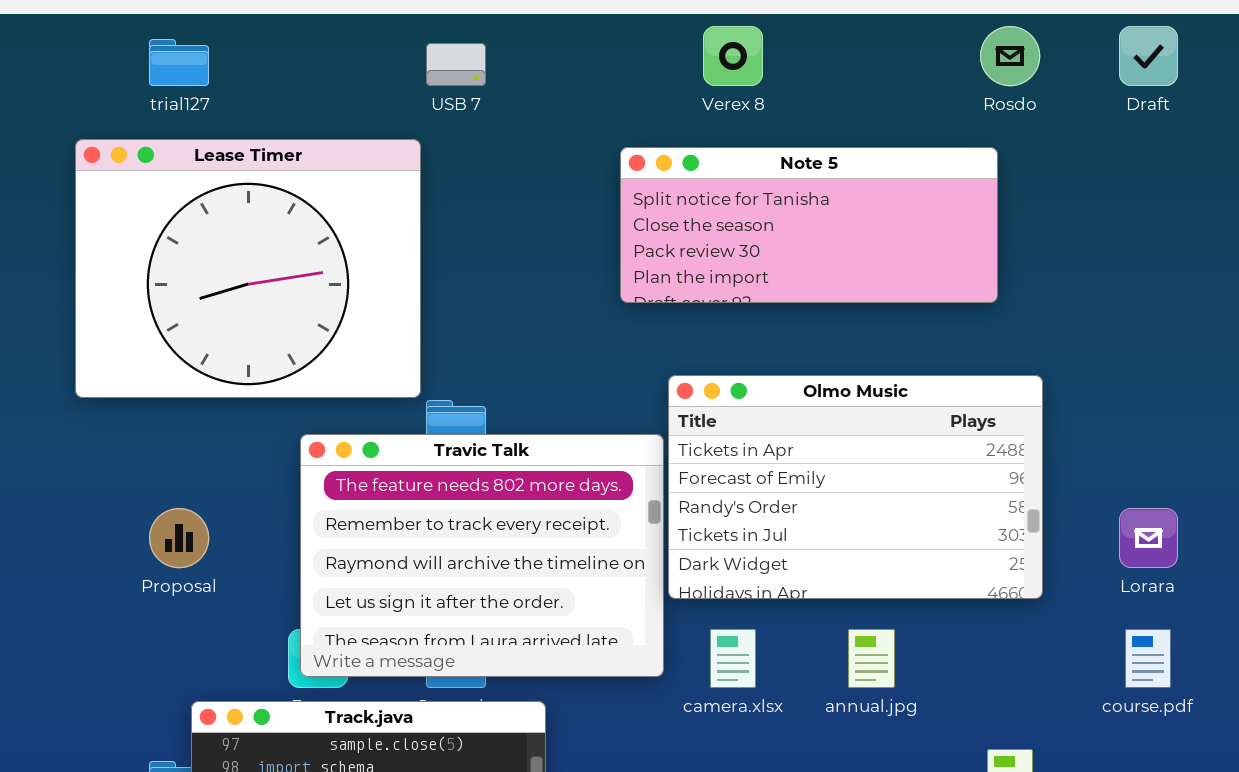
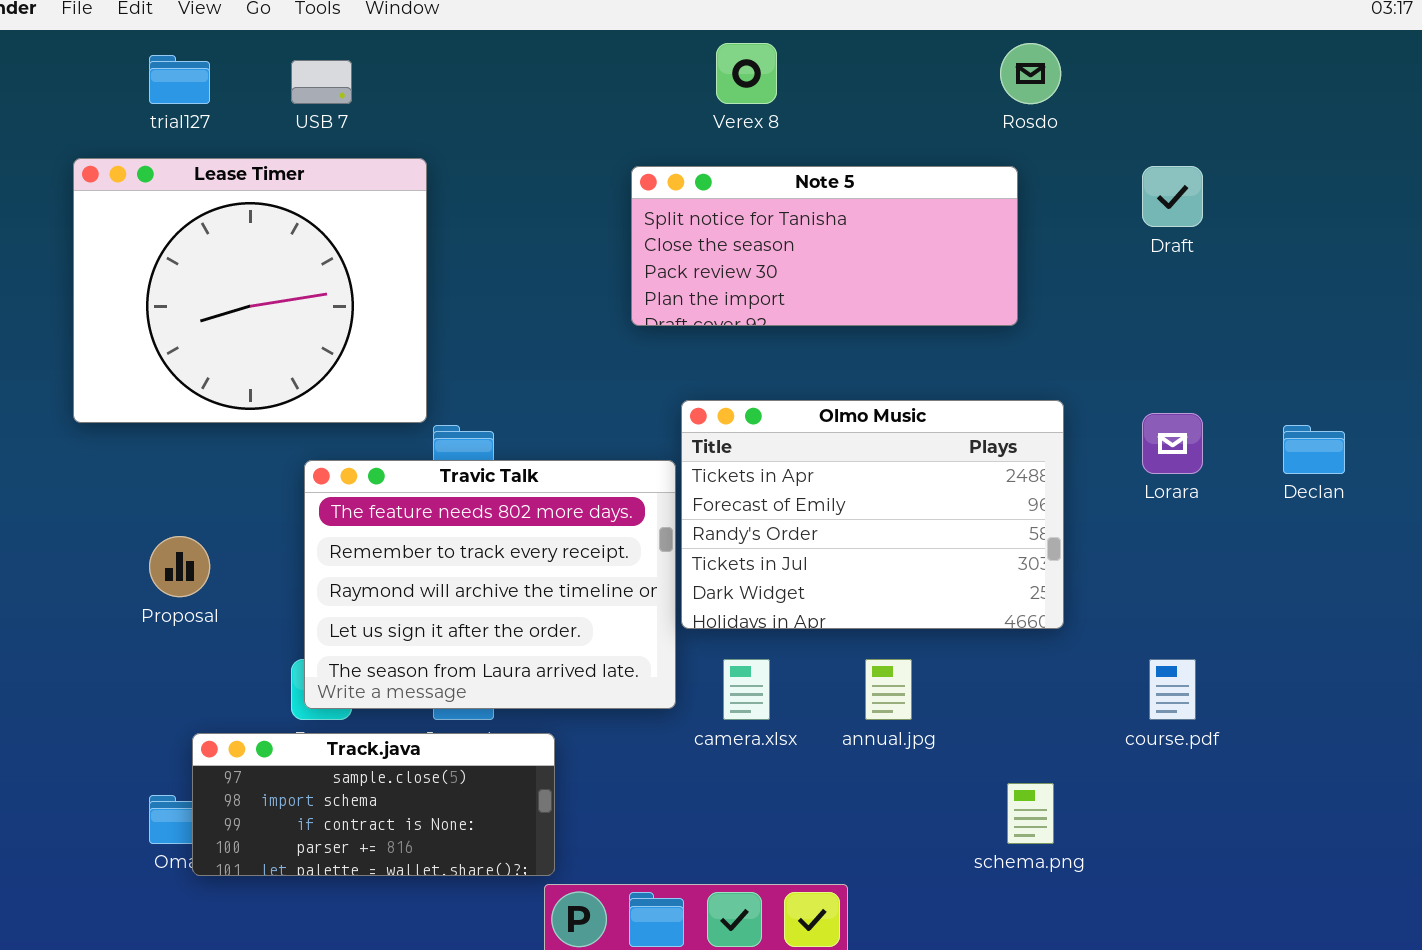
Draft: [1119,26,1178,86] -> [1142,166,1203,227], moved
USB 7: [426,43,486,86] -> [291,60,352,104], moved
Lorara: [1119,508,1178,568] -> [1142,413,1203,474], moved

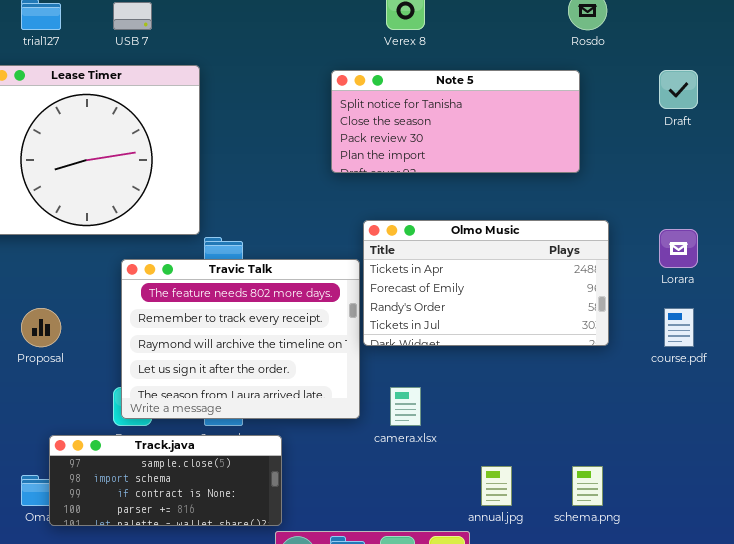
Olmo Music: [681,400,1064,629] -> [363,220,609,346], resized
annual.jpg: [865,659,912,720] -> [481,466,512,506], moved
course.pdf: [1149,659,1196,720] -> [664,308,694,347], moved

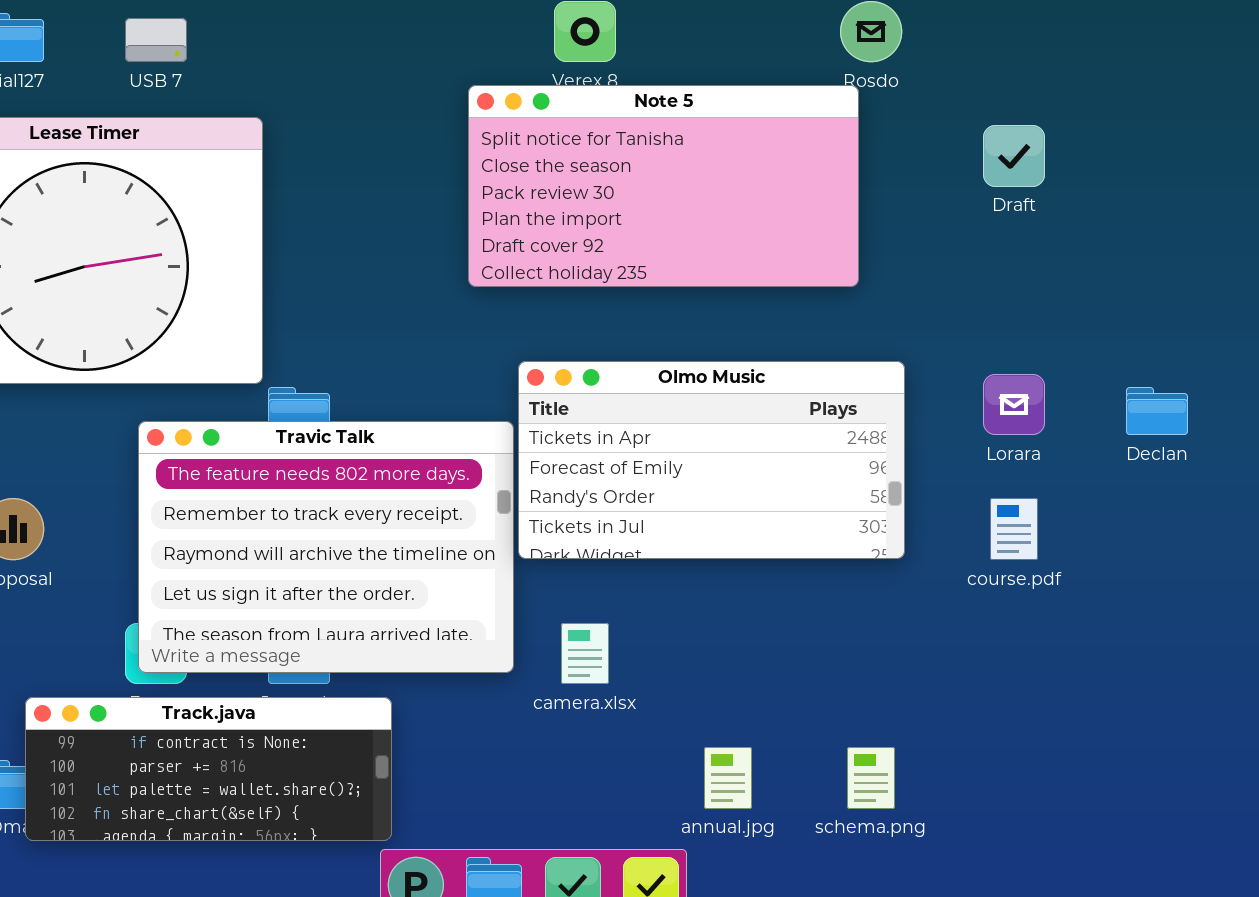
Note 5: [331,70,580,173] -> [468,85,859,287], resized
Track.java: [49,435,282,526] -> [25,697,392,841], scrolled down 2 rows

